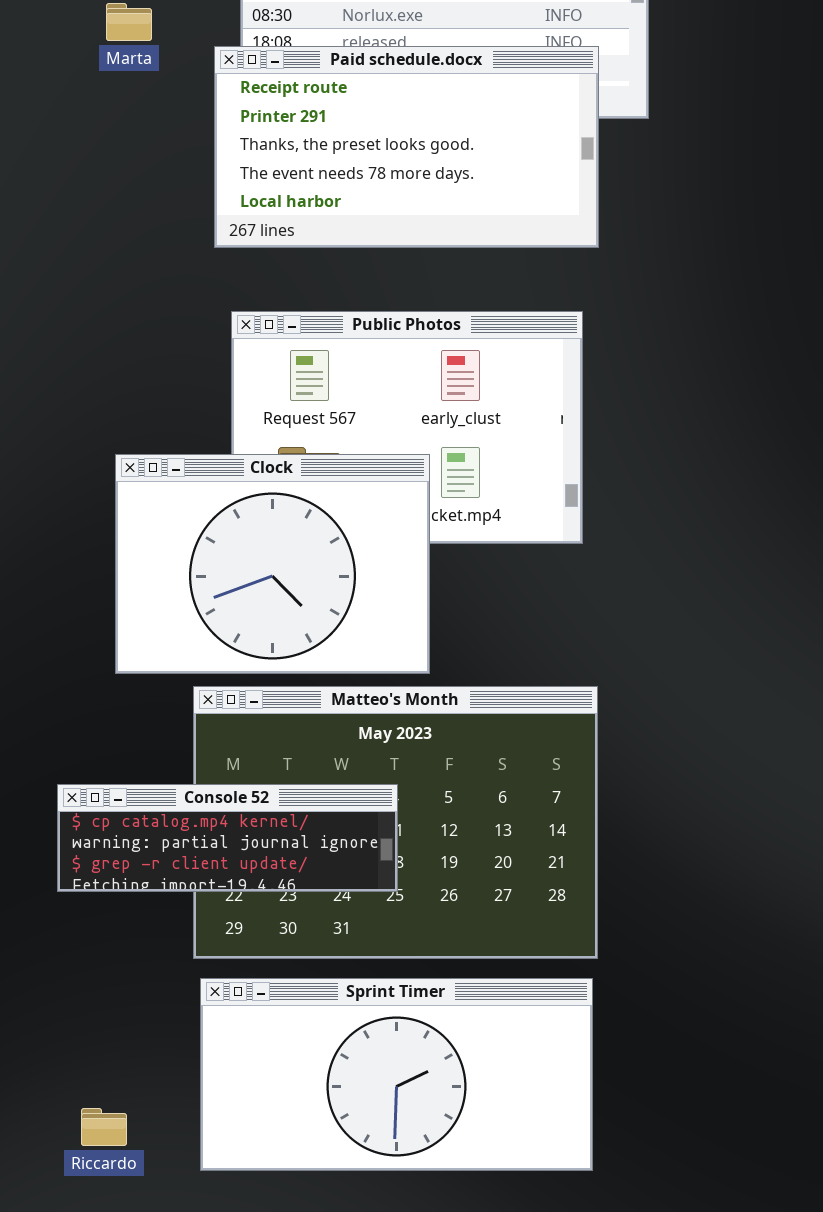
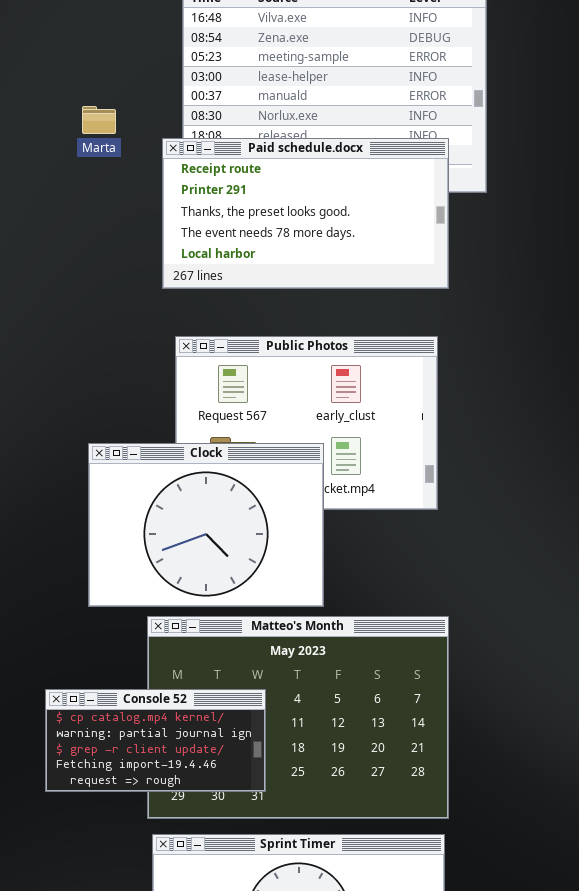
Console 52: [57,784,398,892] -> [45,689,266,792], resized

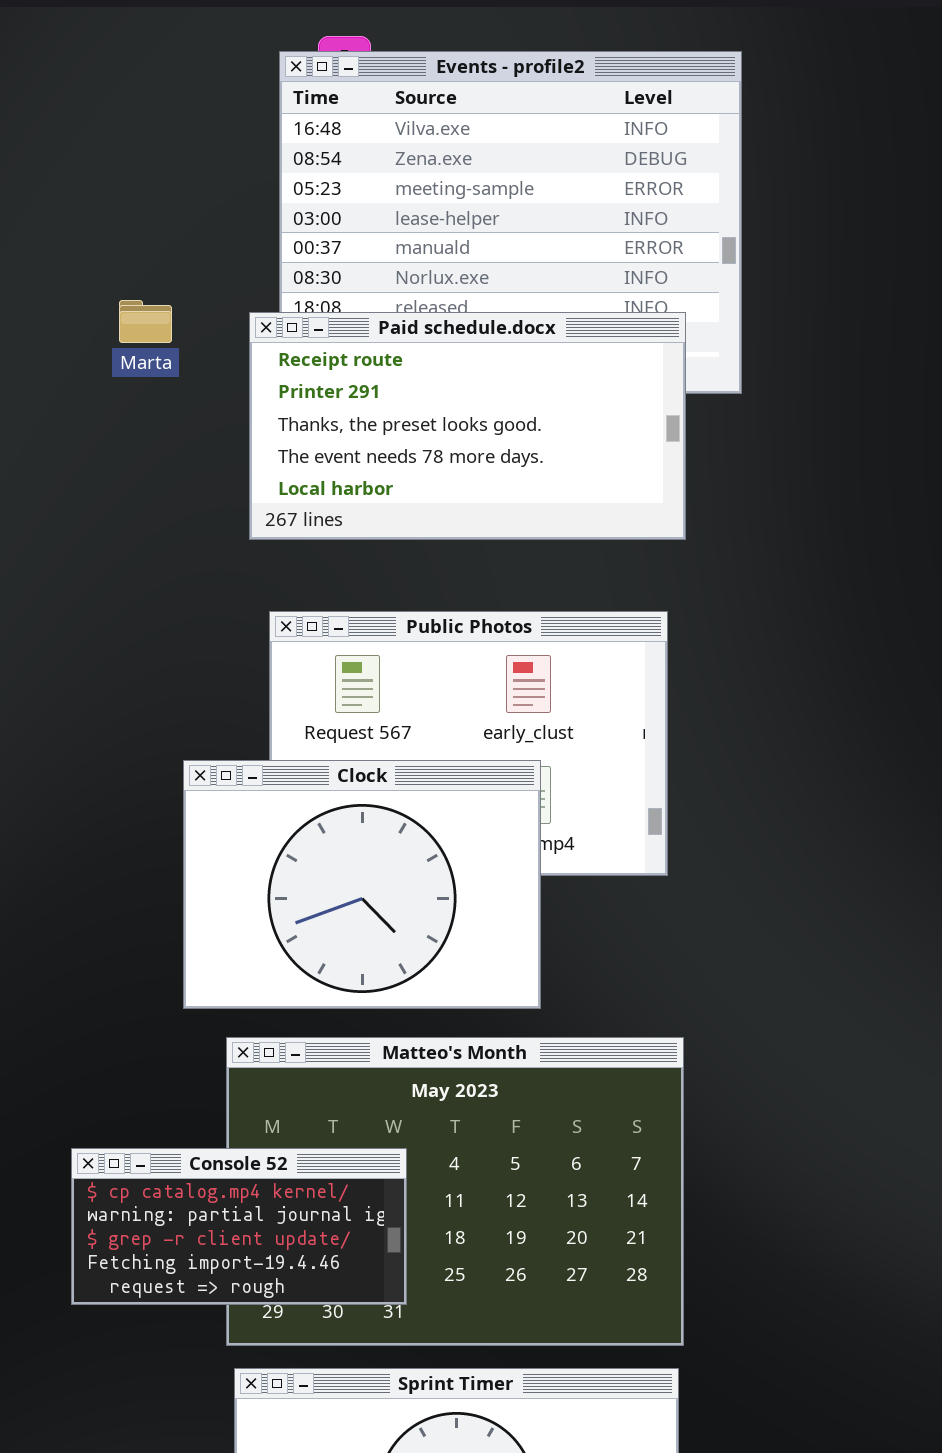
Marta: [82,106,116,134] -> [119,300,172,343], moved
Clock: [88,443,324,607] -> [183,760,541,1009], moved

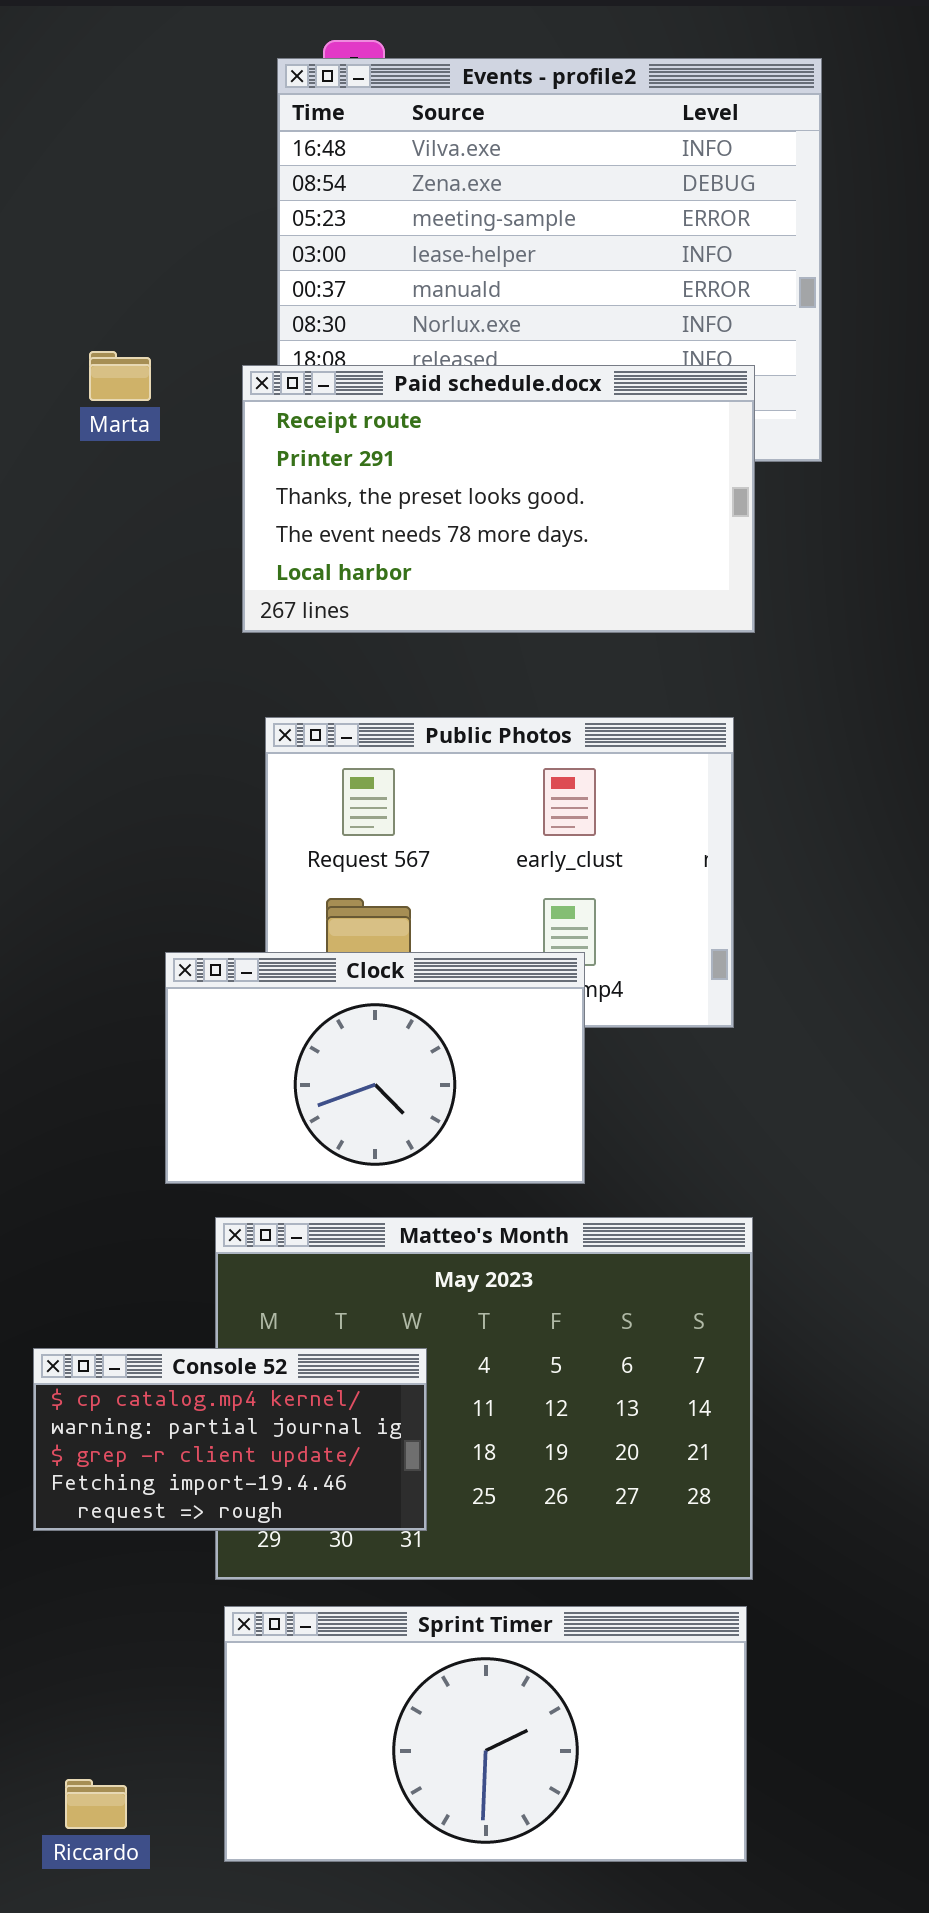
Clock: [183,760,541,1009] -> [165,952,585,1184], resized

